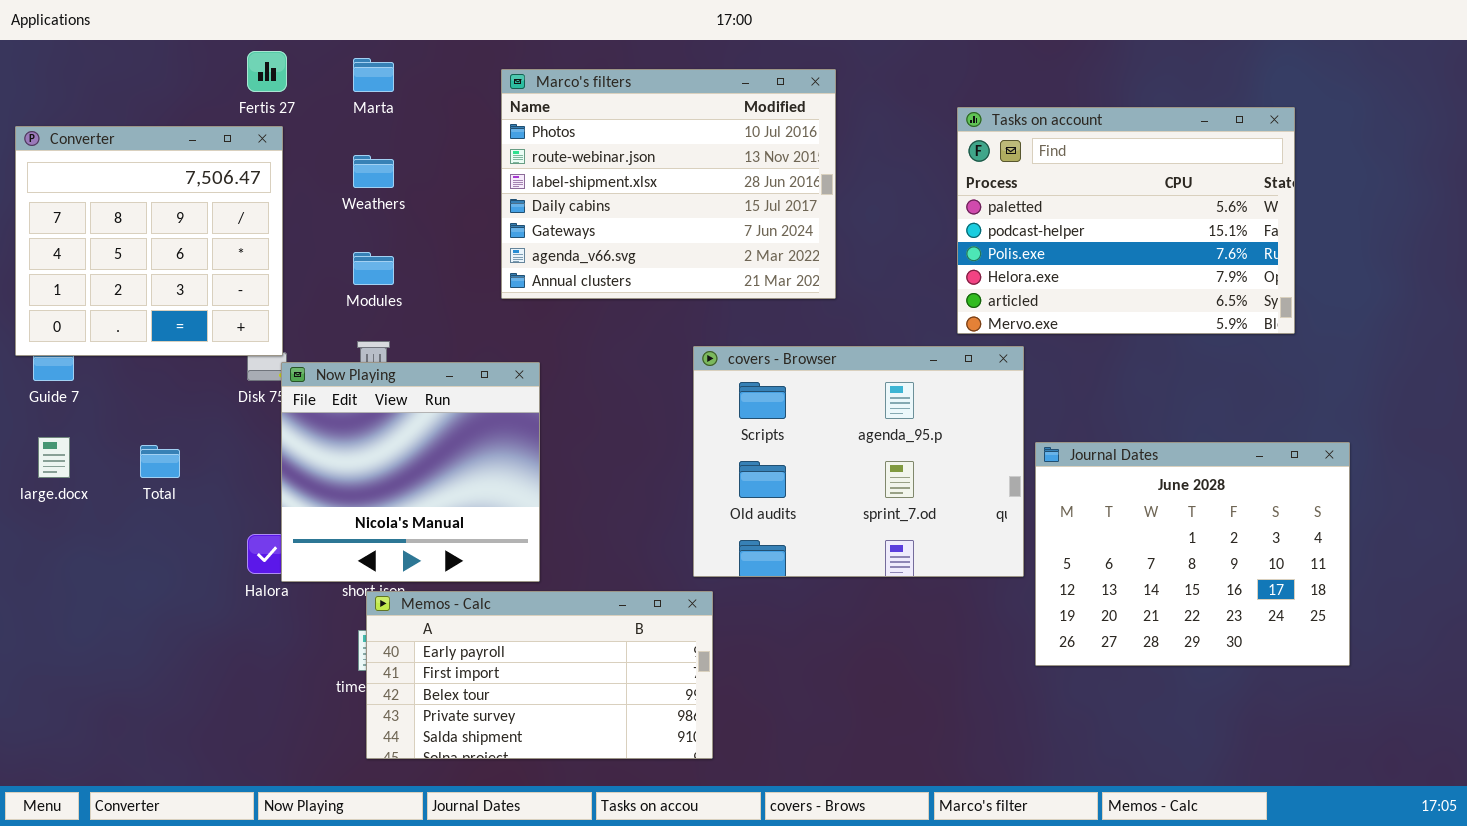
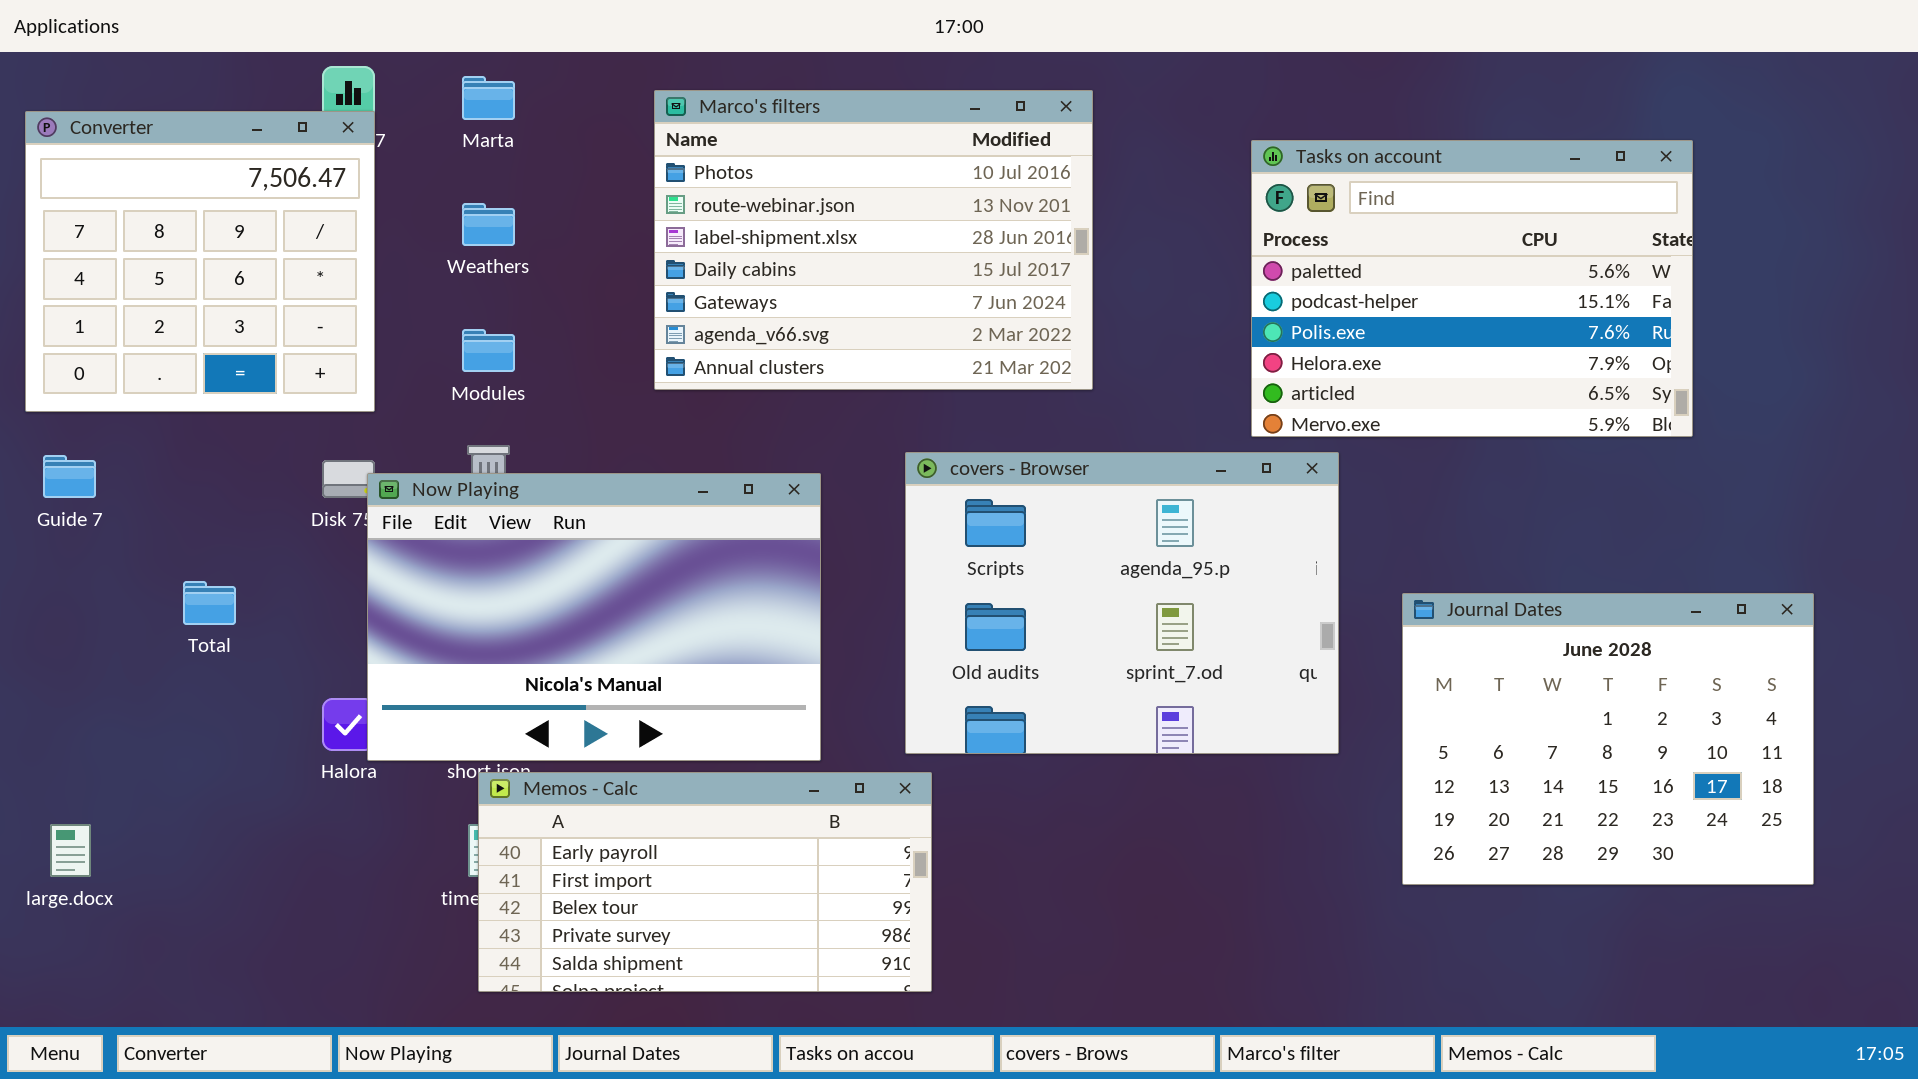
Converter: [15,126,283,356] -> [25,111,375,412], moved
Now Playing: [281,362,540,582] -> [367,473,821,761], resized
large.docx: [38,437,70,478] -> [50,824,91,877], moved
Journal Dates: [1035,442,1350,666] -> [1402,593,1814,885], moved

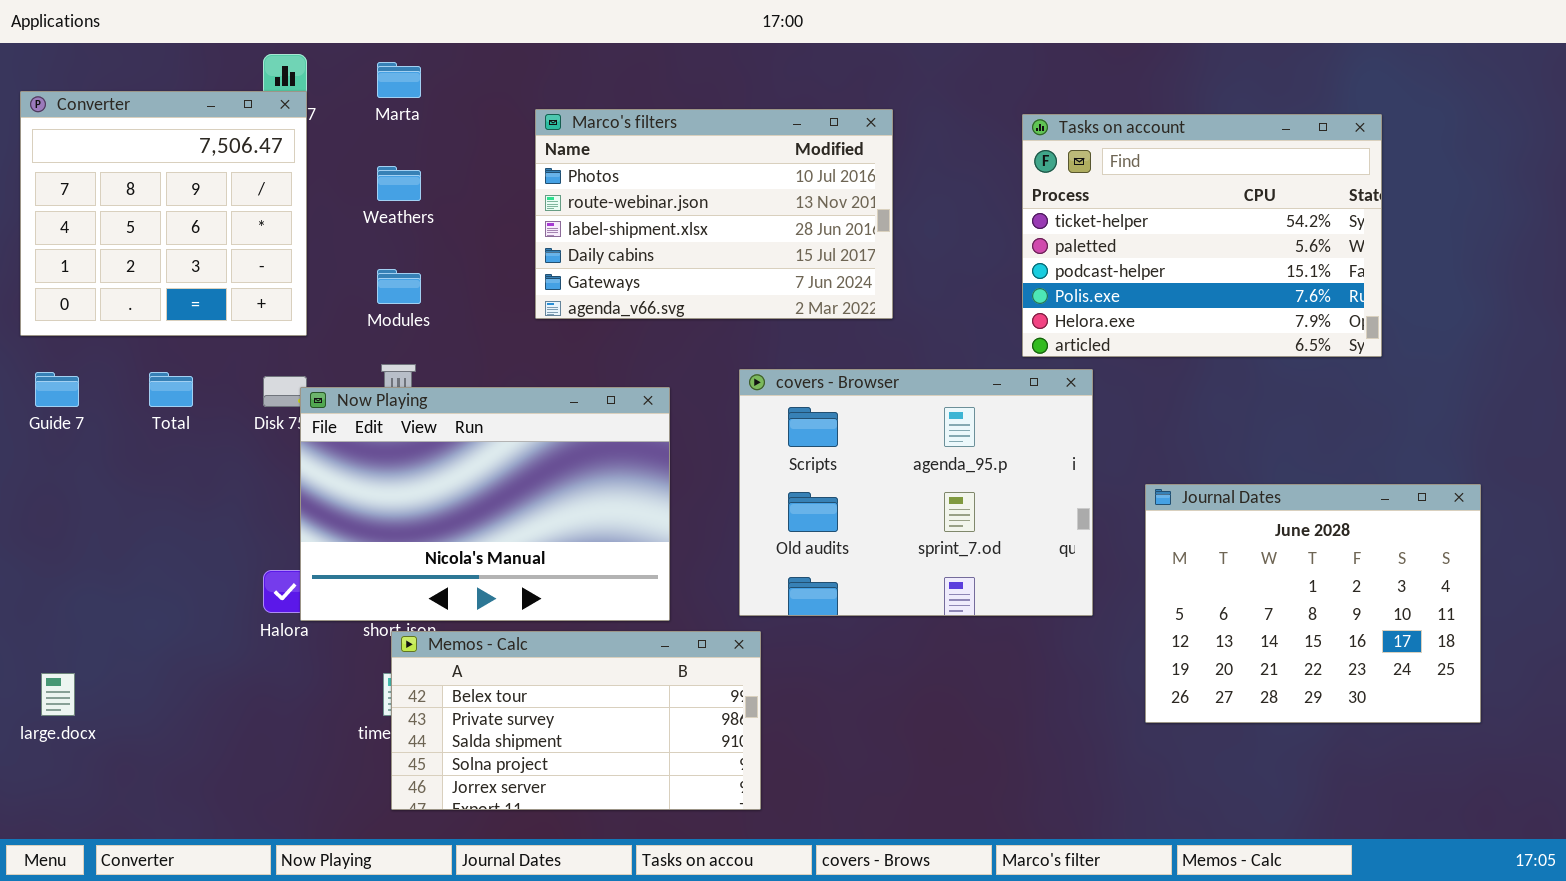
Marco's filters: [654,90,1093,390] -> [535,109,893,319], resized
Tasks on account: [1251,140,1693,437] -> [1022,114,1382,357], scrolled up 1 row
Total: [183,581,236,625] -> [149,372,193,407], moved
Memos - Calc: [478,772,932,992] -> [391,631,761,810], scrolled down 2 rows

